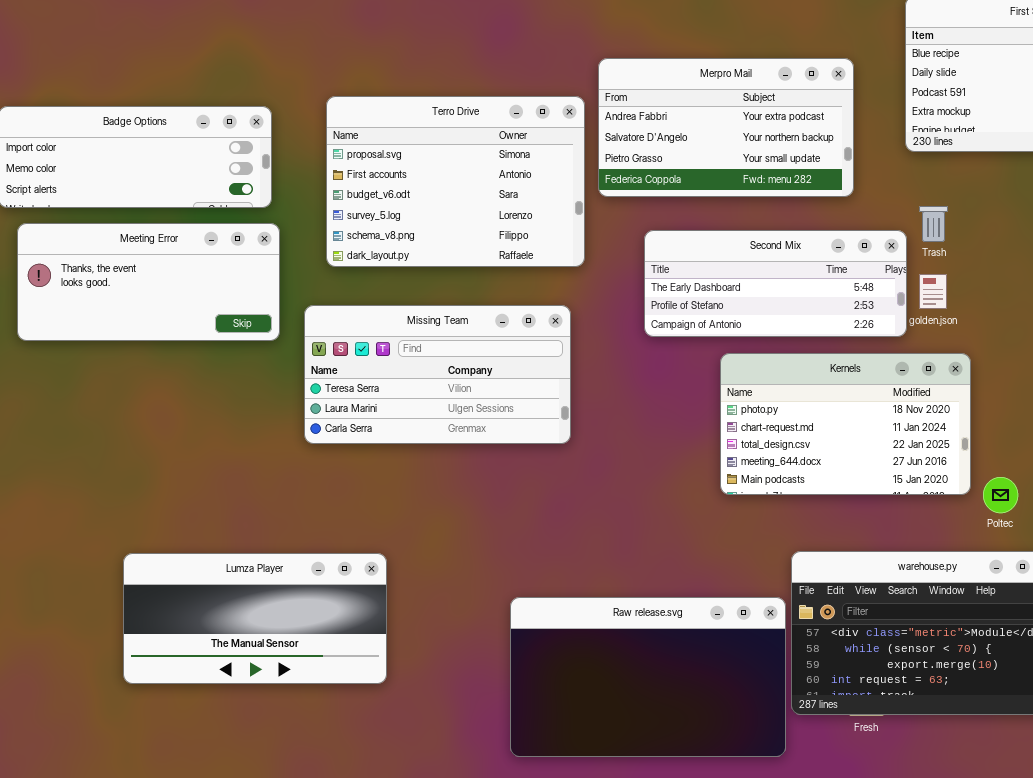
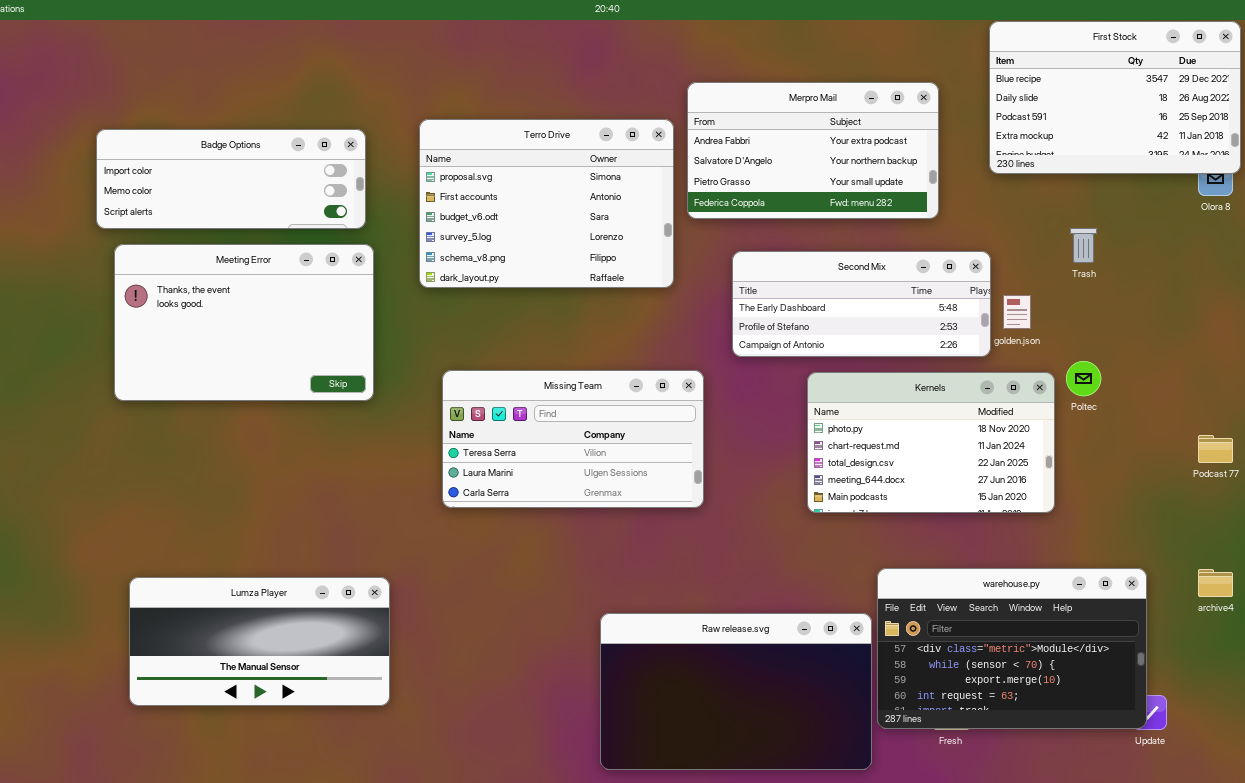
Trash: [919,206,948,242] -> [1070,228,1097,263], moved
Meeting Error: [17,223,280,341] -> [114,244,374,401], resized
Missing Team: [304,305,571,444] -> [442,370,704,508], moved
Poltec: [983,477,1018,513] -> [1066,361,1101,396], moved
Lumza Player: [123,553,387,684] -> [129,577,390,706], moved

